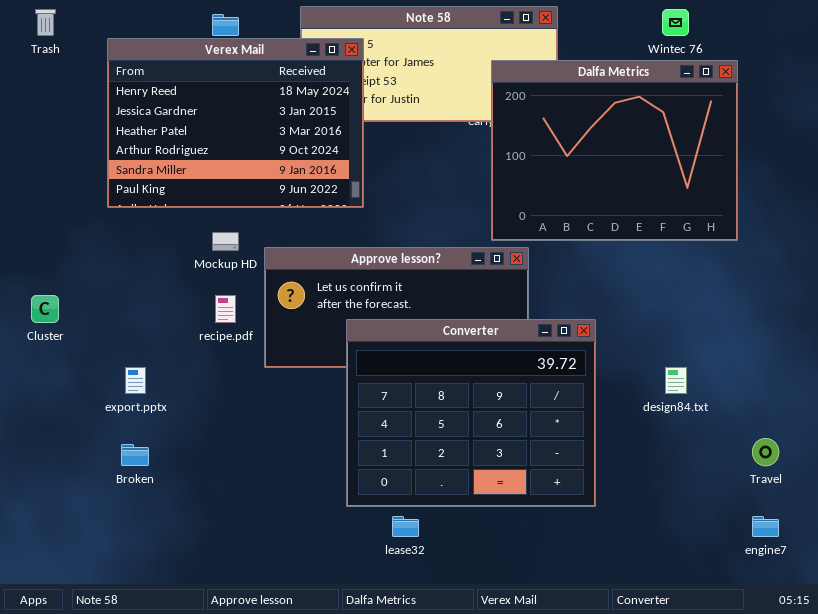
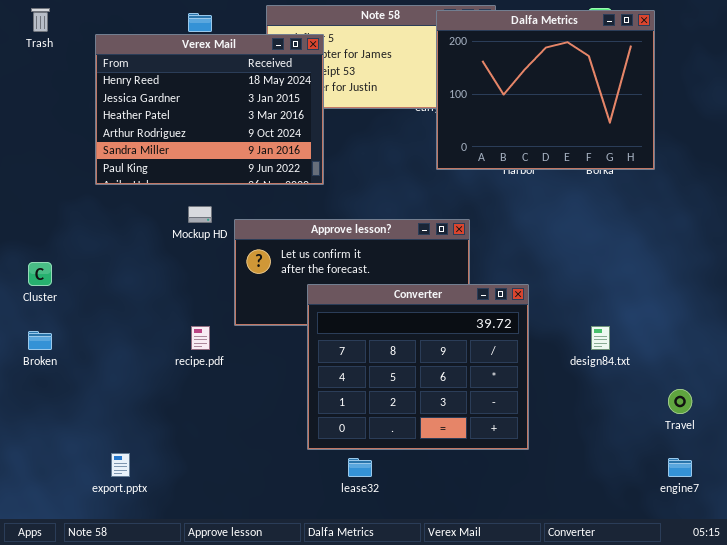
Dalfa Metrics: [491,60,738,241] -> [436,10,655,170], moved
recipe.pdf: [215,295,236,323] -> [191,326,210,350], moved
export.pptx: [125,367,146,394] -> [111,453,130,477], moved
Broken: [121,444,149,466] -> [28,331,52,350], moved

